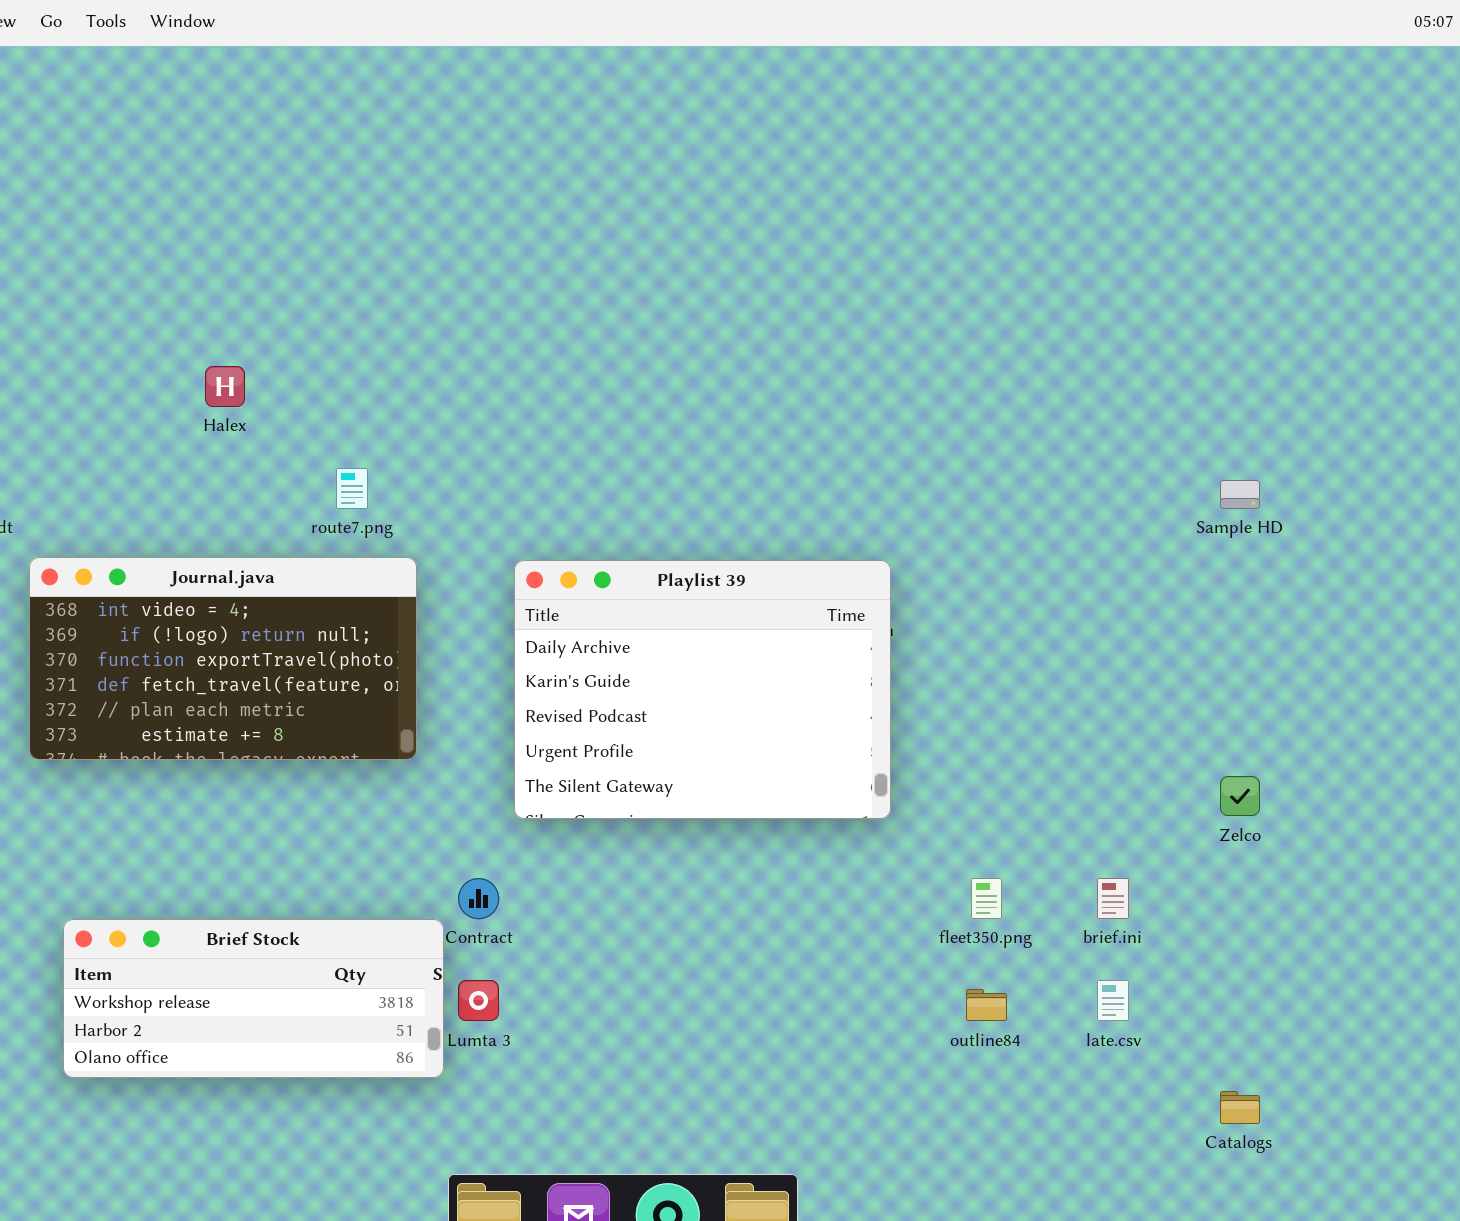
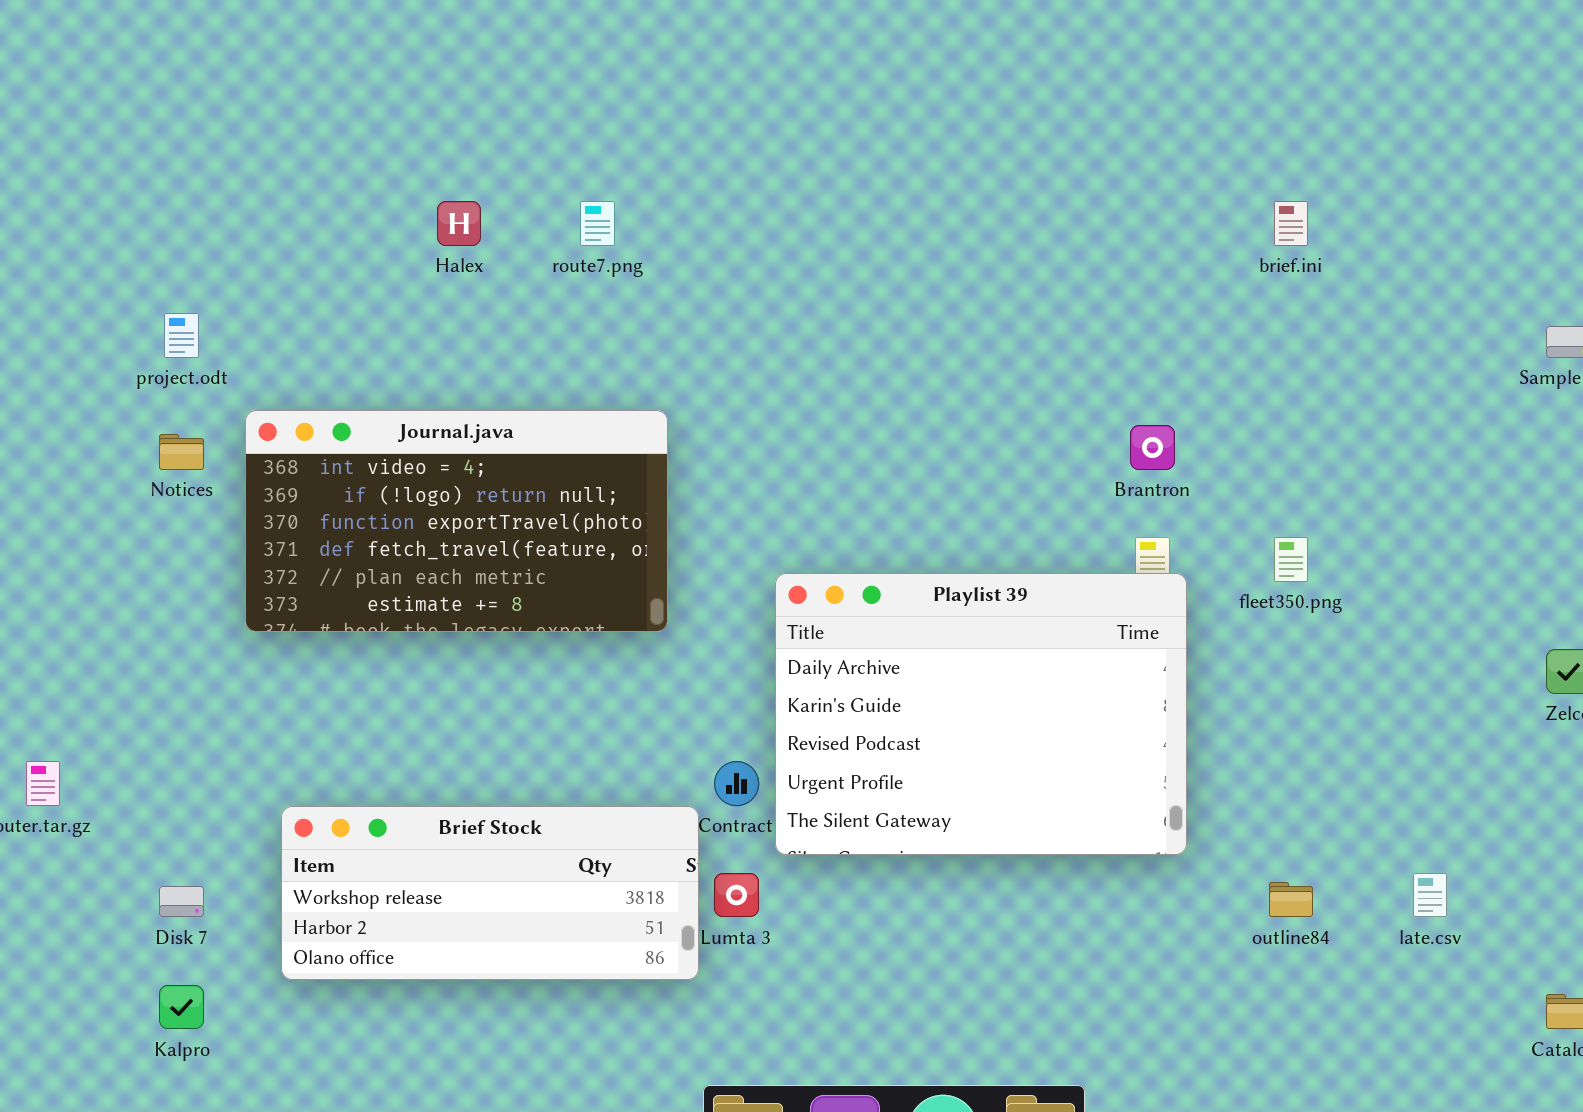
route7.png: [336,468,368,509] -> [580,201,615,246], moved
Playlist 39: [514,560,891,819] -> [775,573,1187,855], moved
fleet350.png: [971,878,1002,919] -> [1274,537,1308,582], moved
brief.ini: [1097,878,1129,919] -> [1274,201,1308,246], moved

